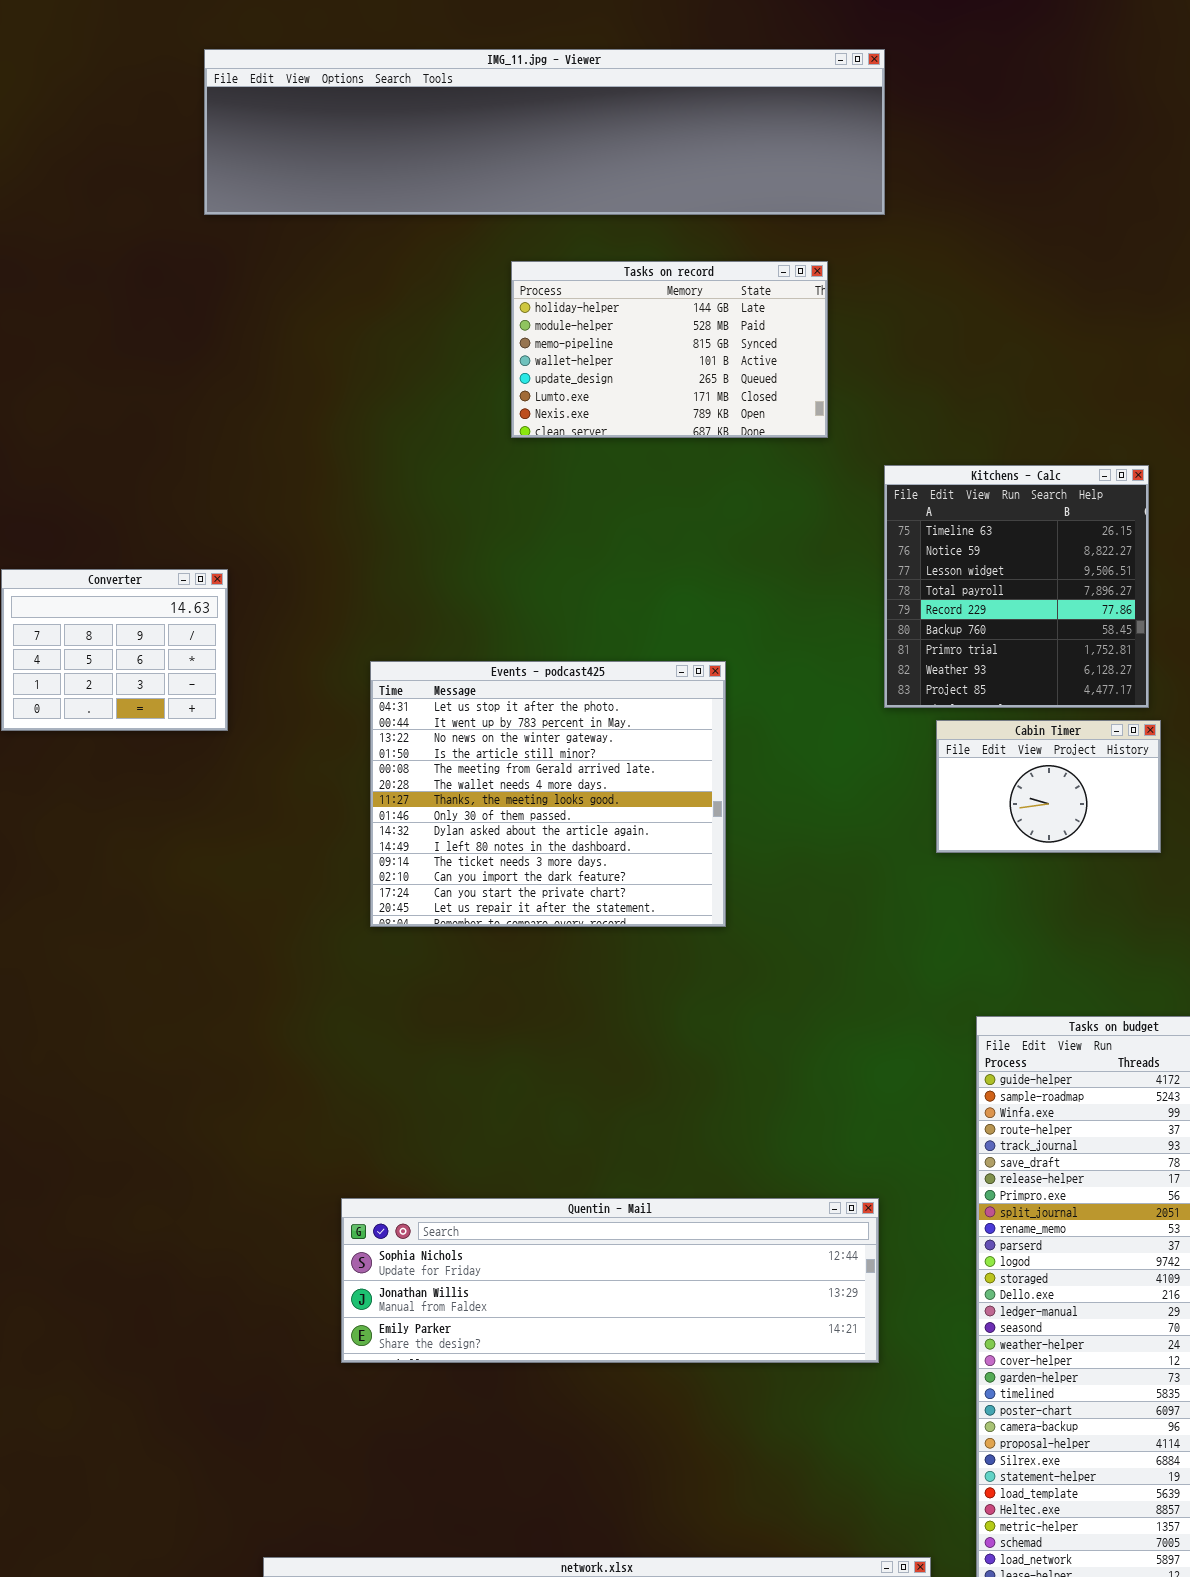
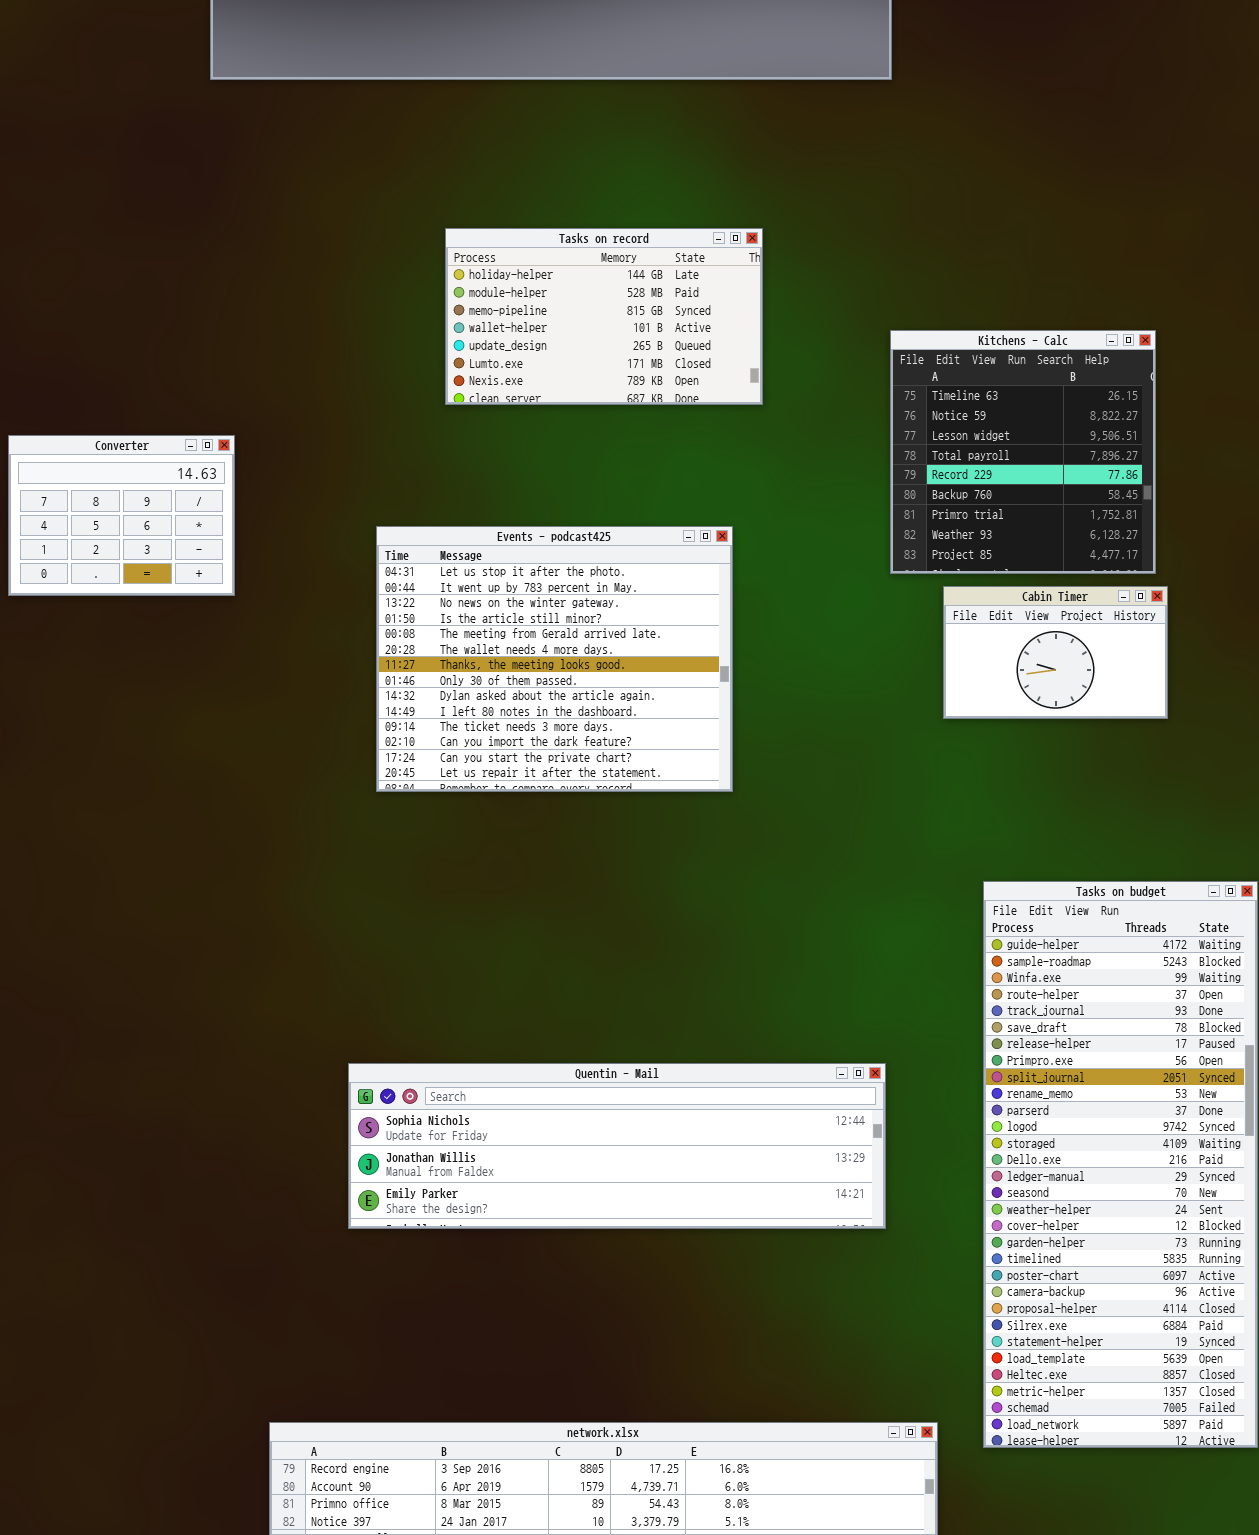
Tasks on record: [511,261,828,438] -> [445,228,763,405], moved

